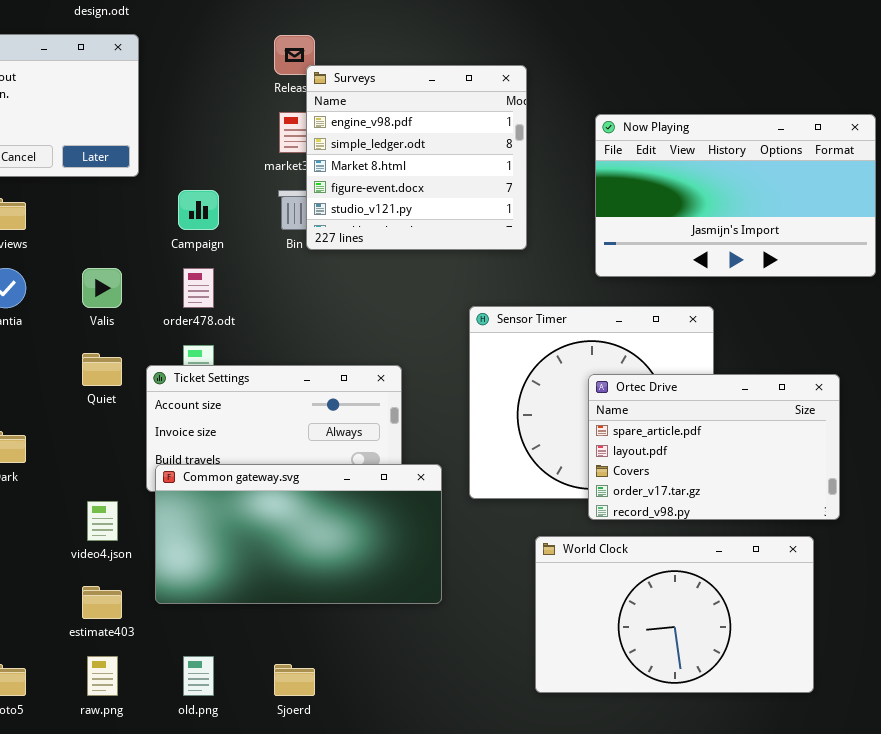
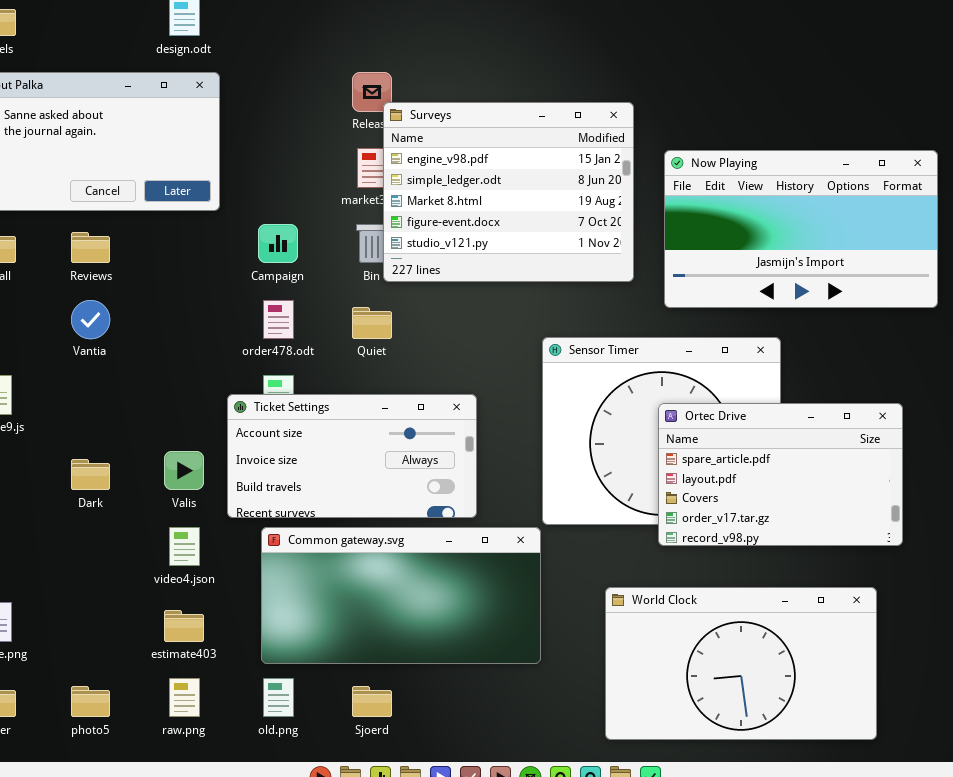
Surveys: [306,65,527,250] -> [383,102,634,282], resized
Valis: [82,268,122,308] -> [164,451,204,490], moved
Quiet: [82,353,122,386] -> [352,307,392,339], moved
Common gateway.svg: [155,464,442,604] -> [261,527,541,664], moved
World Clock: [535,536,814,693] -> [605,587,877,740], moved

